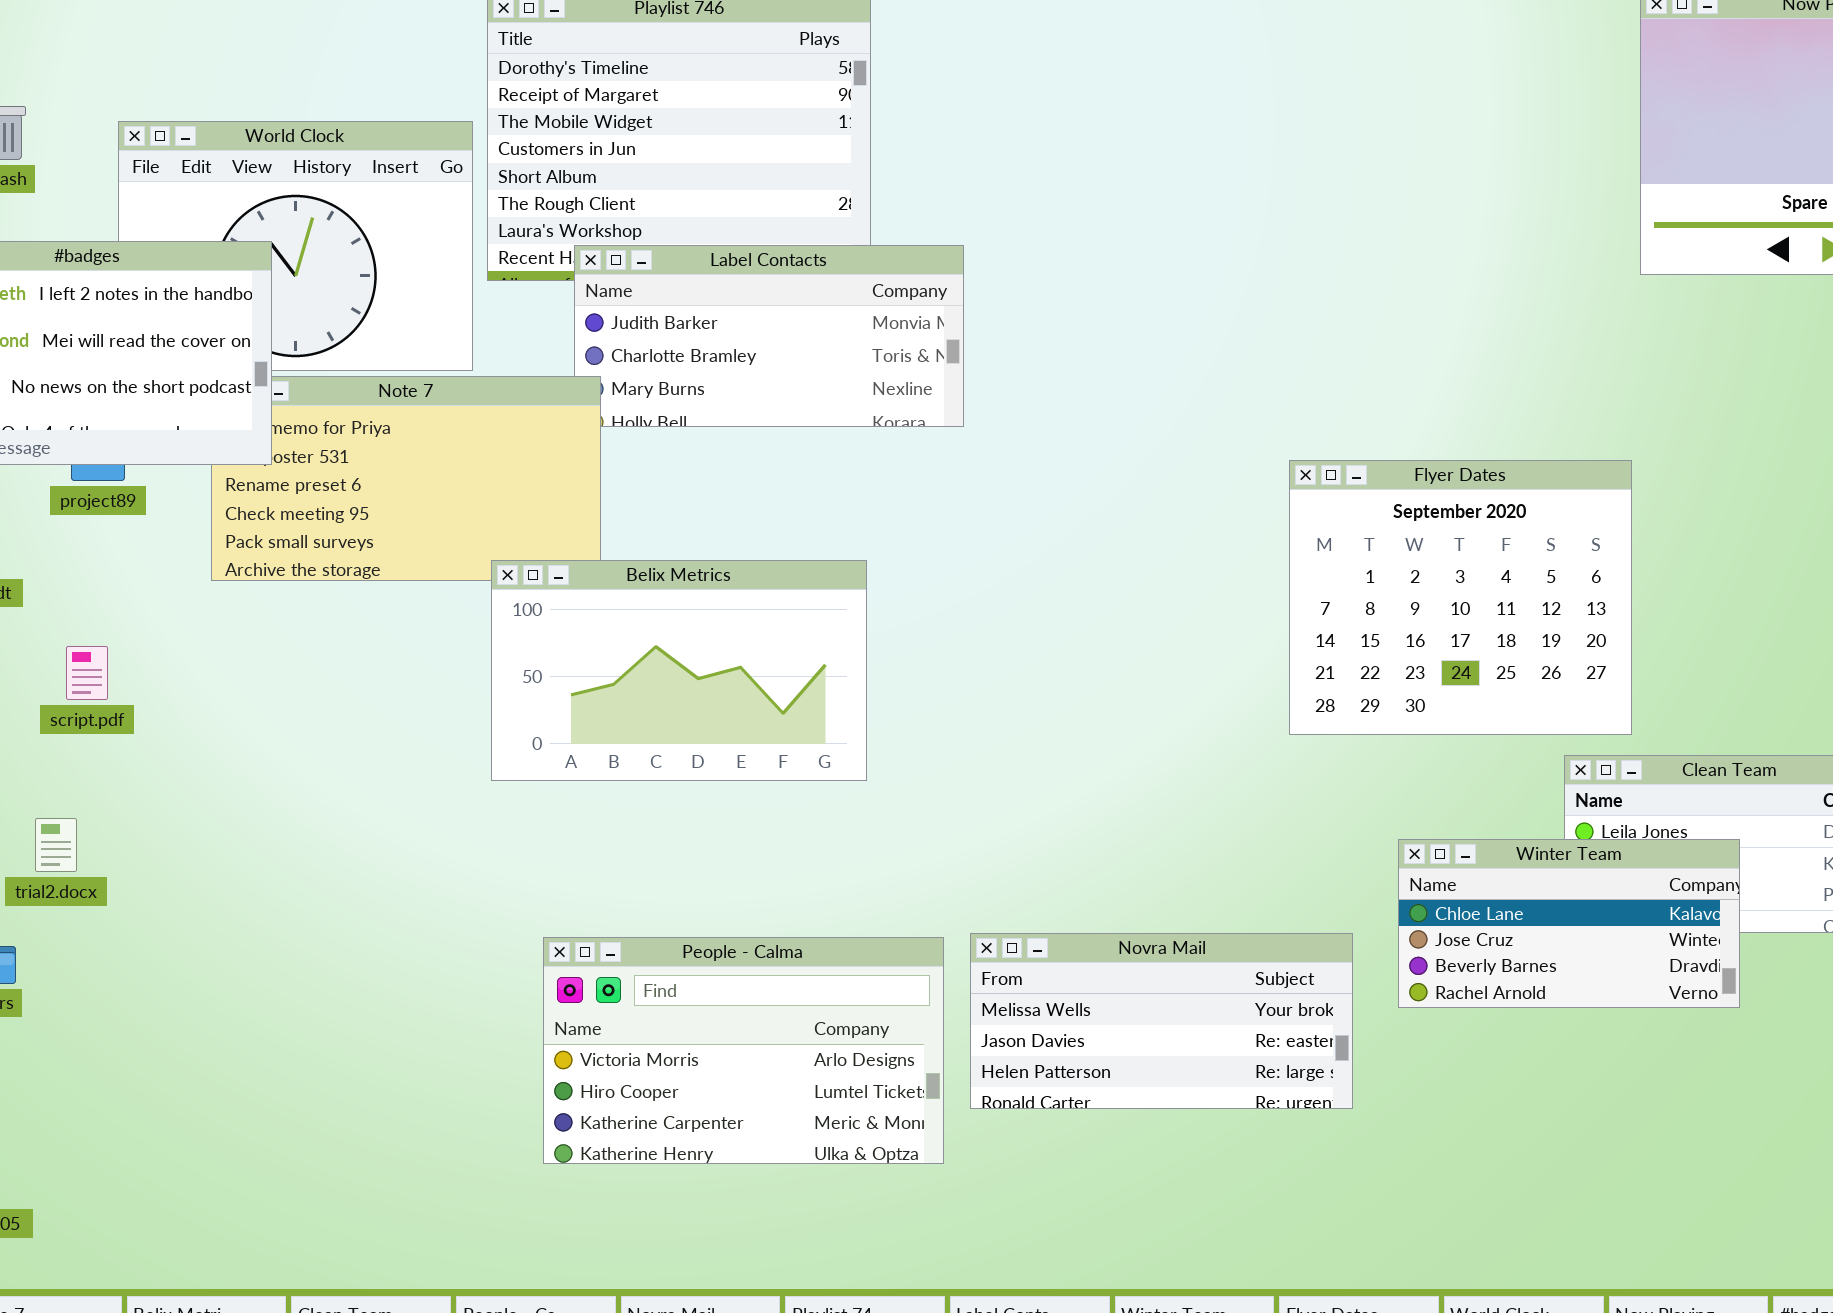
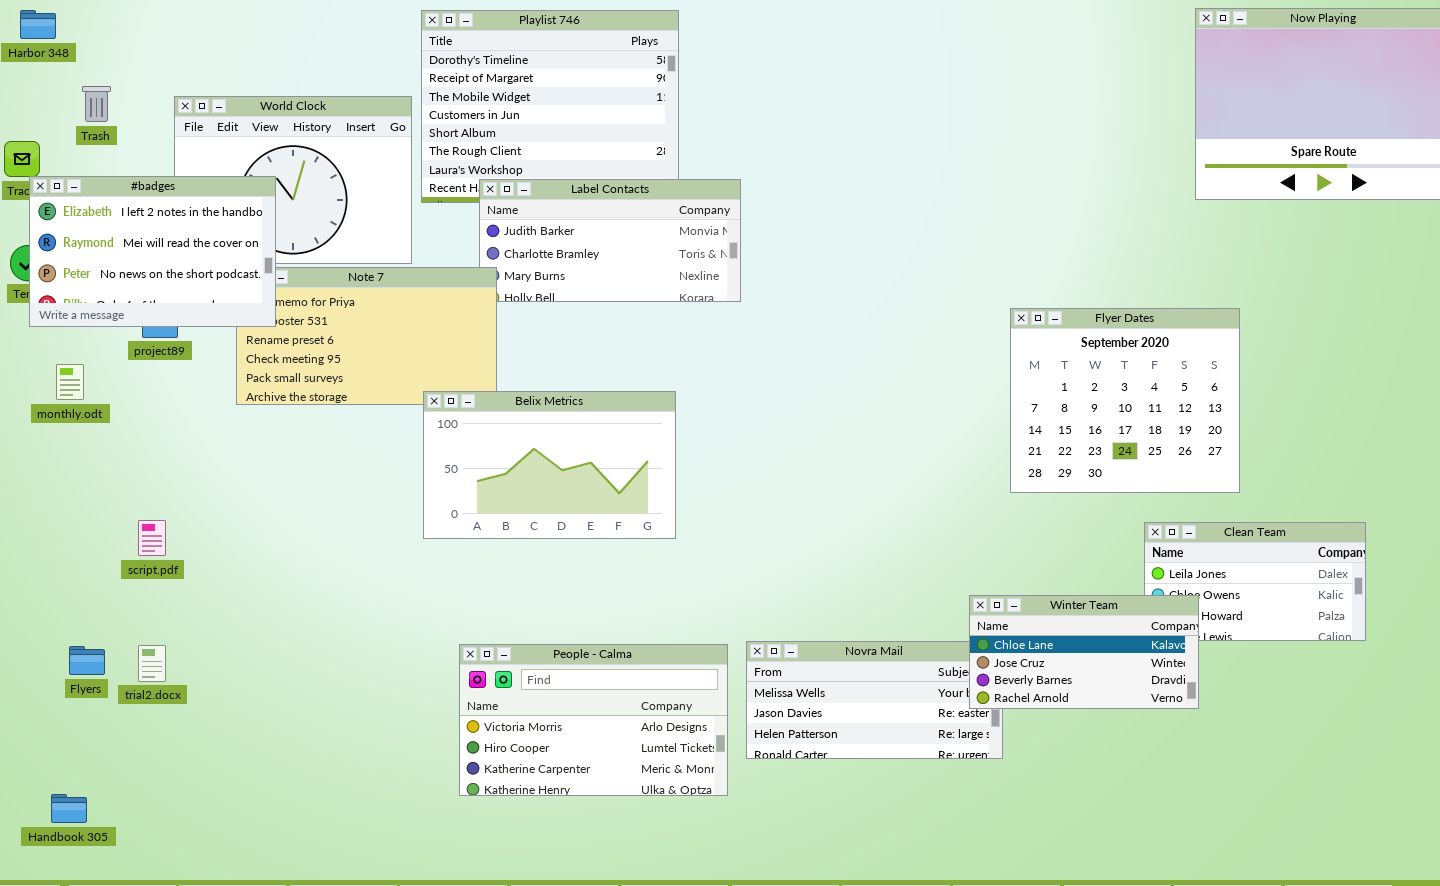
Flyer Dates: [1289,460,1632,735] -> [1010,308,1240,493], moved
script.pdf: [66,646,108,700] -> [138,520,166,556], moved
trial2.docx: [35,818,77,872] -> [138,645,166,682], moved
Winter Team: [1398,839,1740,1008] -> [969,595,1199,709], moved

